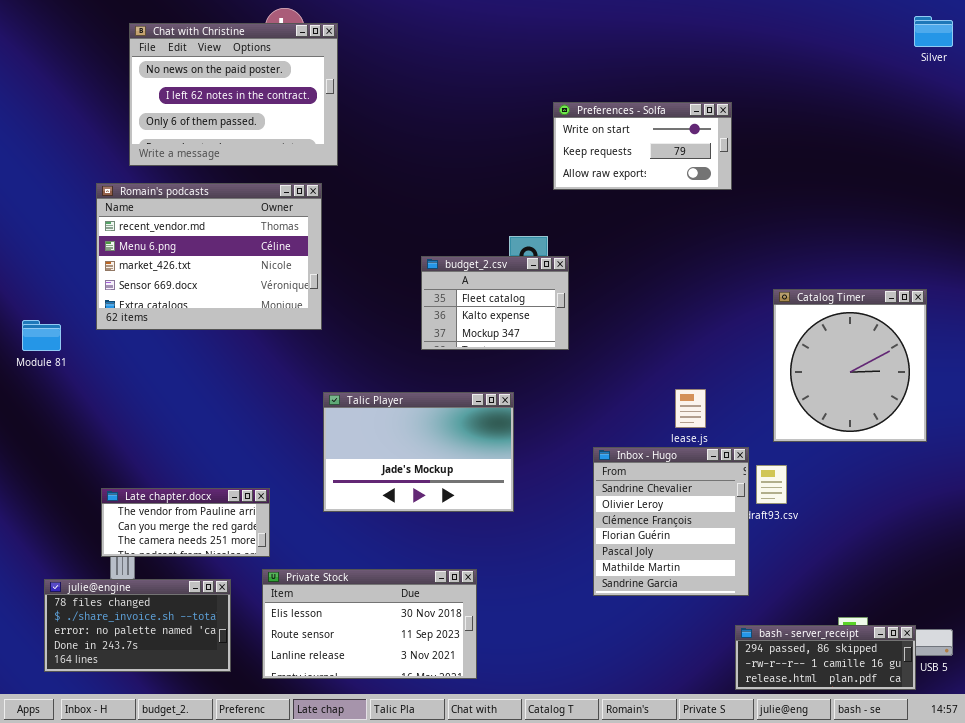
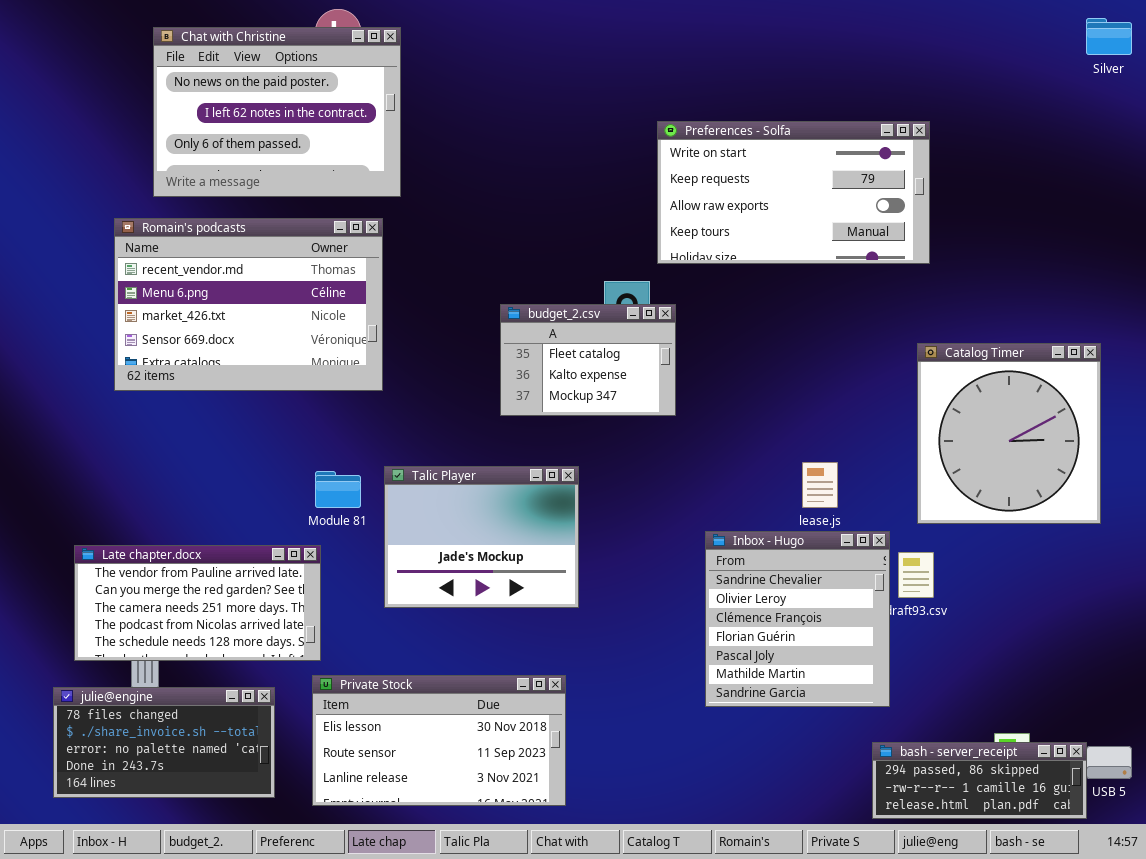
Preferences - Solfa: [553,102,732,190] -> [657,121,930,264], resized
Module 81: [22,320,61,351] -> [315,471,361,508], moved
Talic Player: [323,392,514,512] -> [384,466,579,608], resized
Late chapter.docx: [101,488,270,557] -> [74,545,321,661], resized

